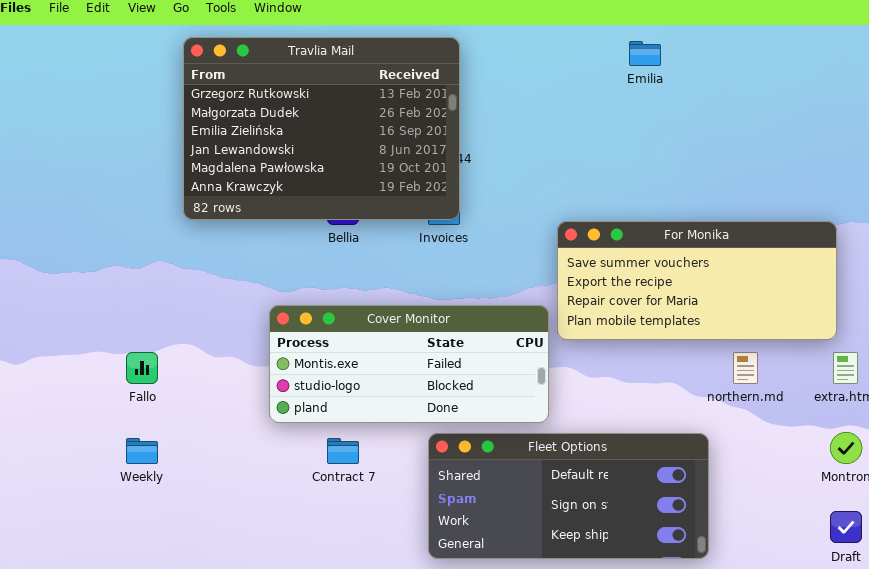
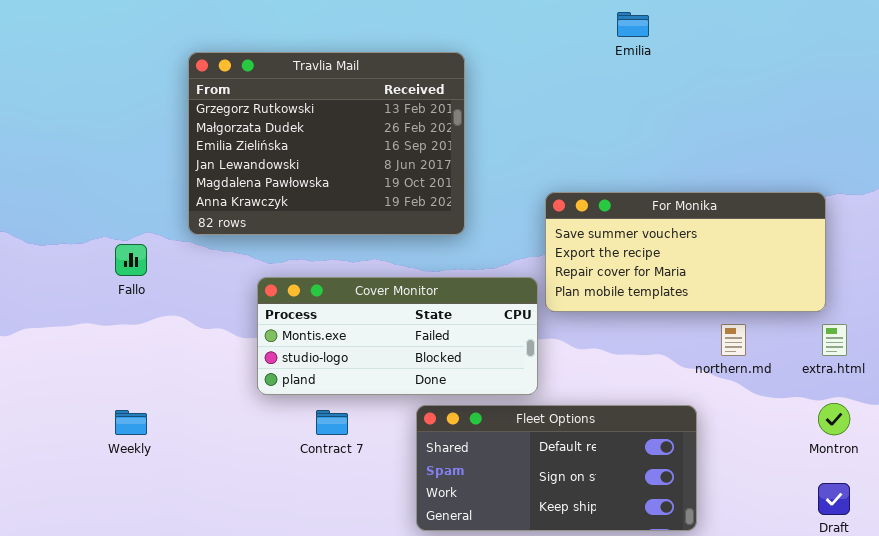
Travlia Mail: [183,37,460,220] -> [188,52,465,235], moved
Fallo: [126,352,158,384] -> [115,244,147,276], moved

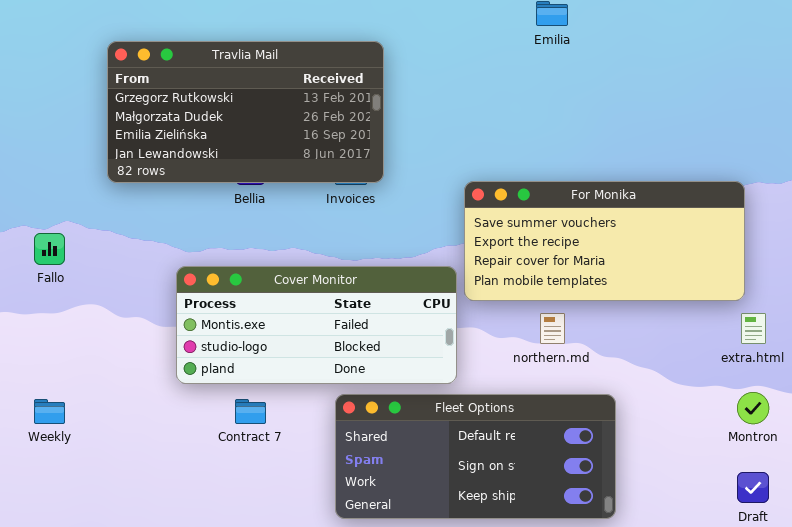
Travlia Mail: [188,52,465,235] -> [107,41,384,183], resized
northern.md: [721,324,746,356] -> [540,313,565,344], moved

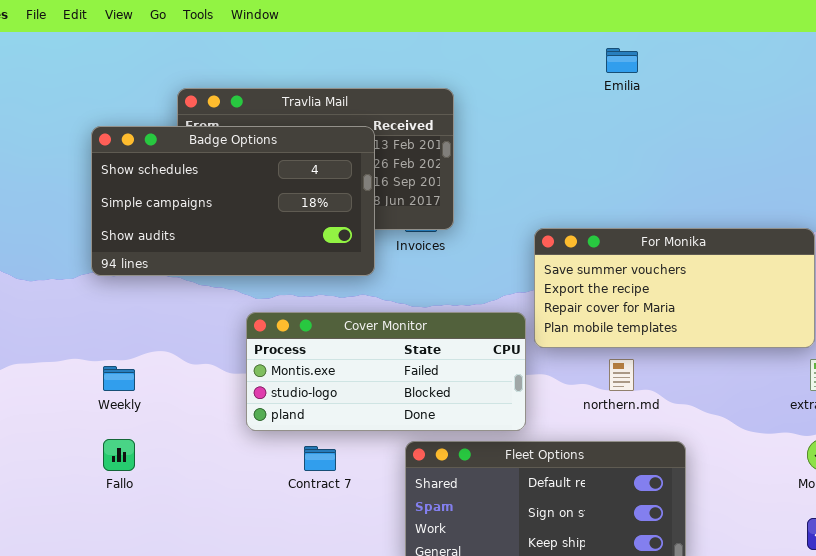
Badge Options: none -> [91,126,375,276], opened
Fallo: [34,233,65,265] -> [103,439,135,471], moved
Weekly: [34,399,65,424] -> [103,366,135,391], moved

